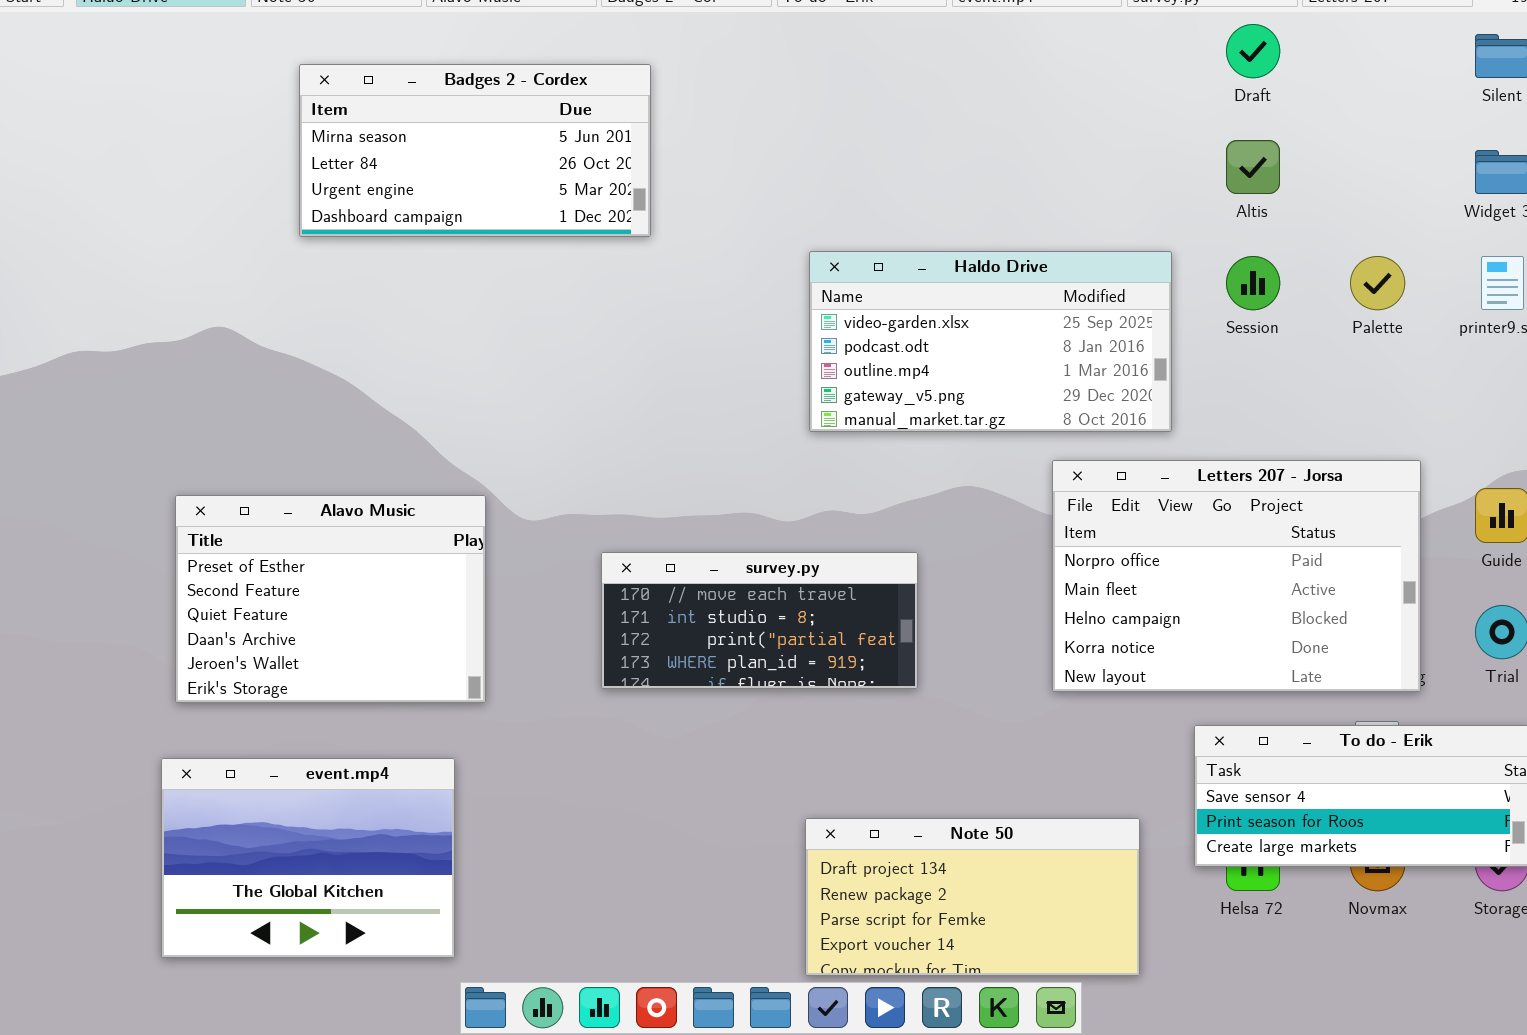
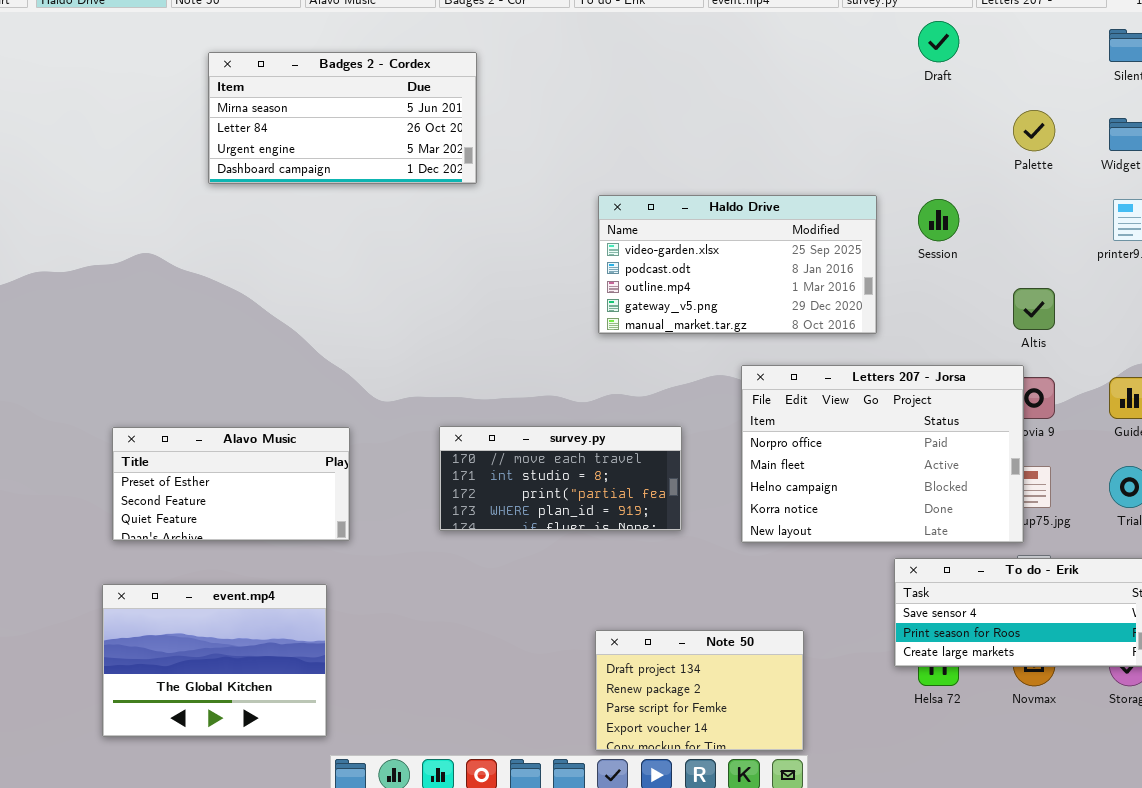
Altis: [1226,140,1280,194] -> [1013,288,1055,330], moved
Palette: [1350,256,1405,310] -> [1013,110,1055,151], moved
Letters 207 - Jorsa: [1052,460,1421,692] -> [741,365,1024,543], moved
Alavo Music: [175,495,486,703] -> [112,427,350,541], resized
Note 50: [805,818,1140,976] -> [595,630,804,751], resized

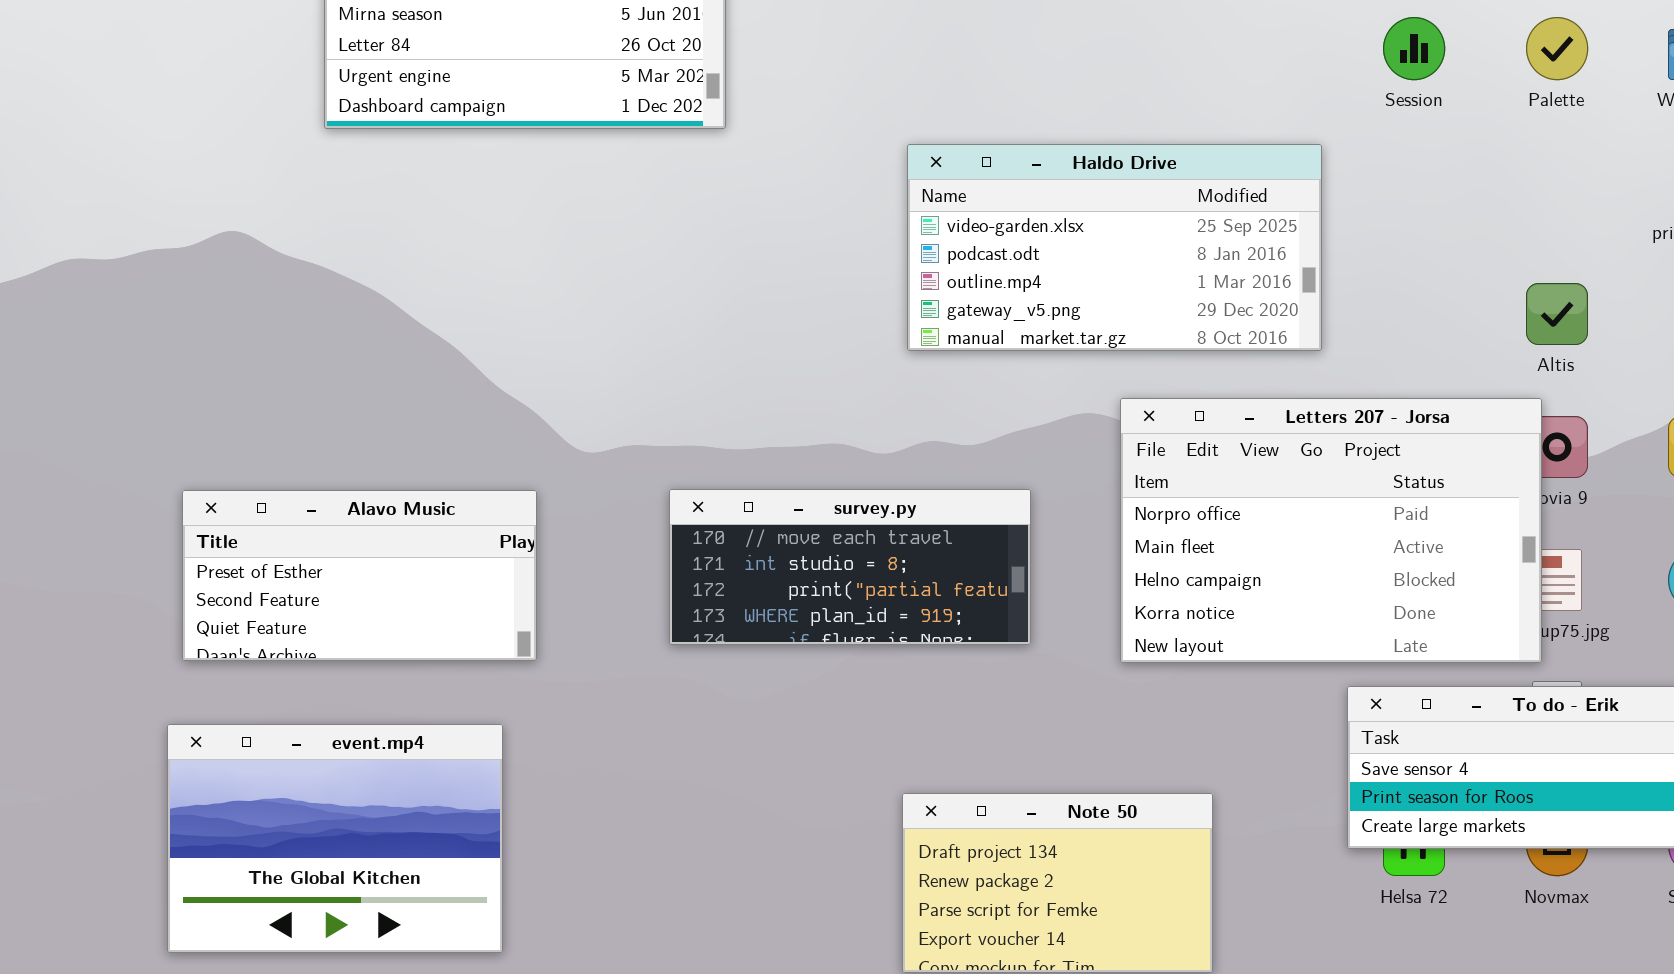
Session: [918,199,959,241] -> [1383,17,1445,80], moved

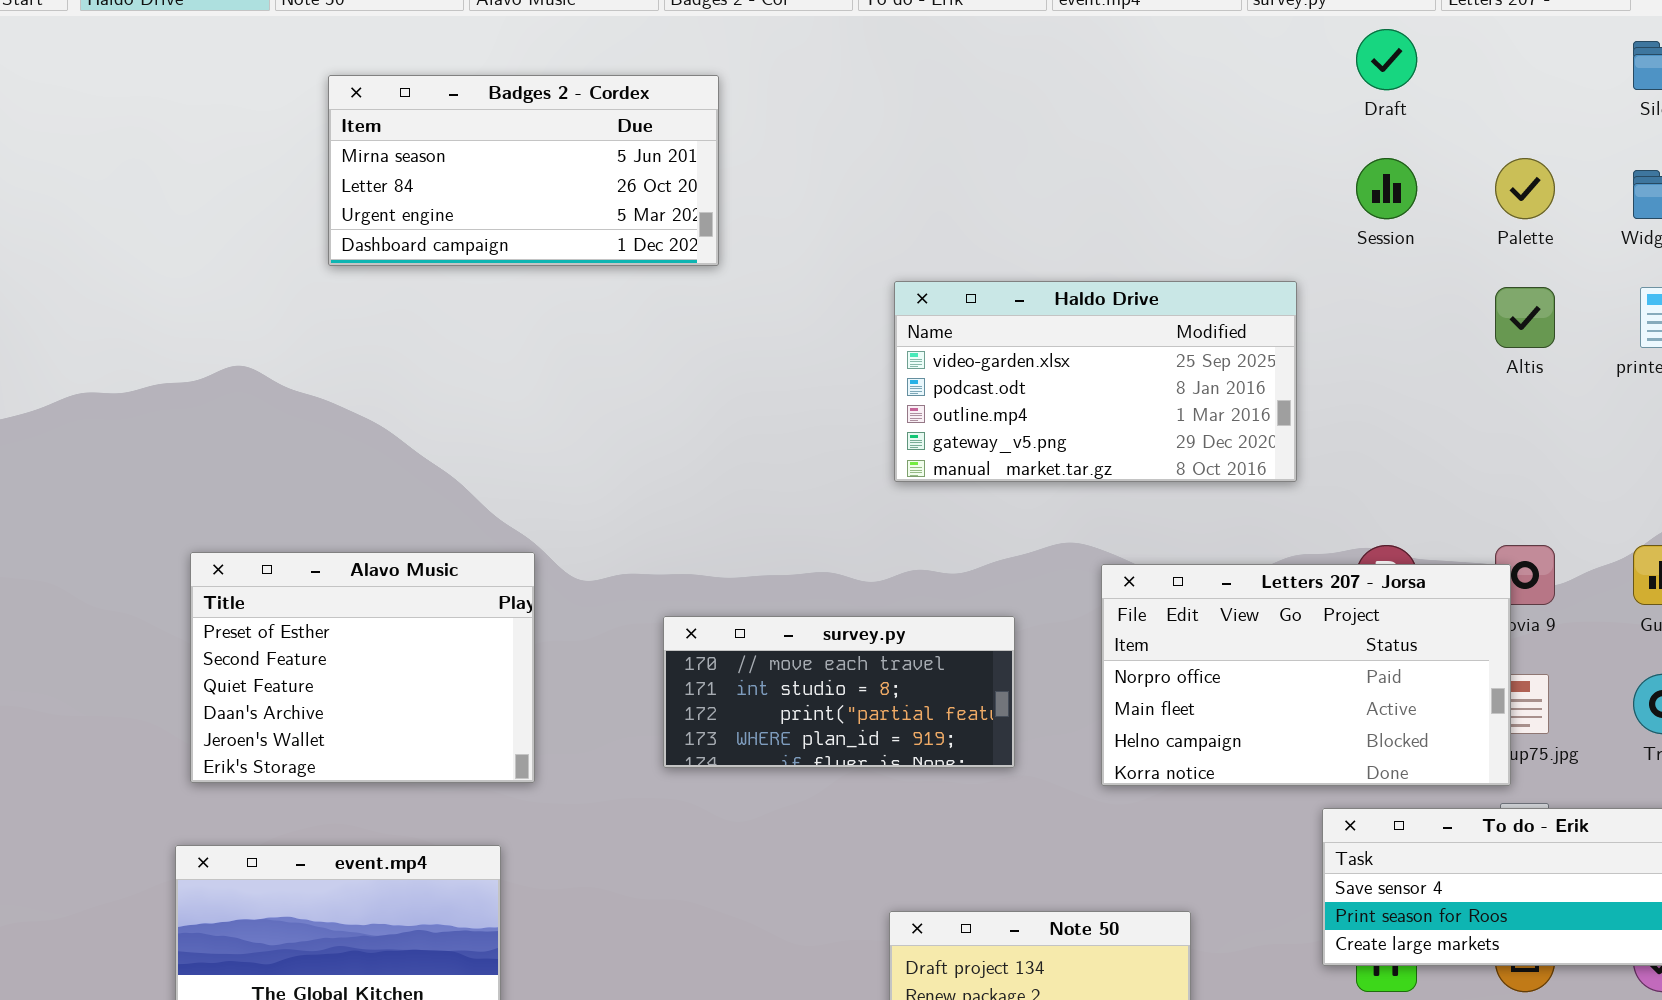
Altis: [1526,283,1588,345] -> [1495,287,1555,348], moved
Letters 207 - Jorsa: [1120,398,1542,663] -> [1101,564,1511,786], resized
Alavo Music: [182,490,537,661] -> [190,552,535,783], resized

